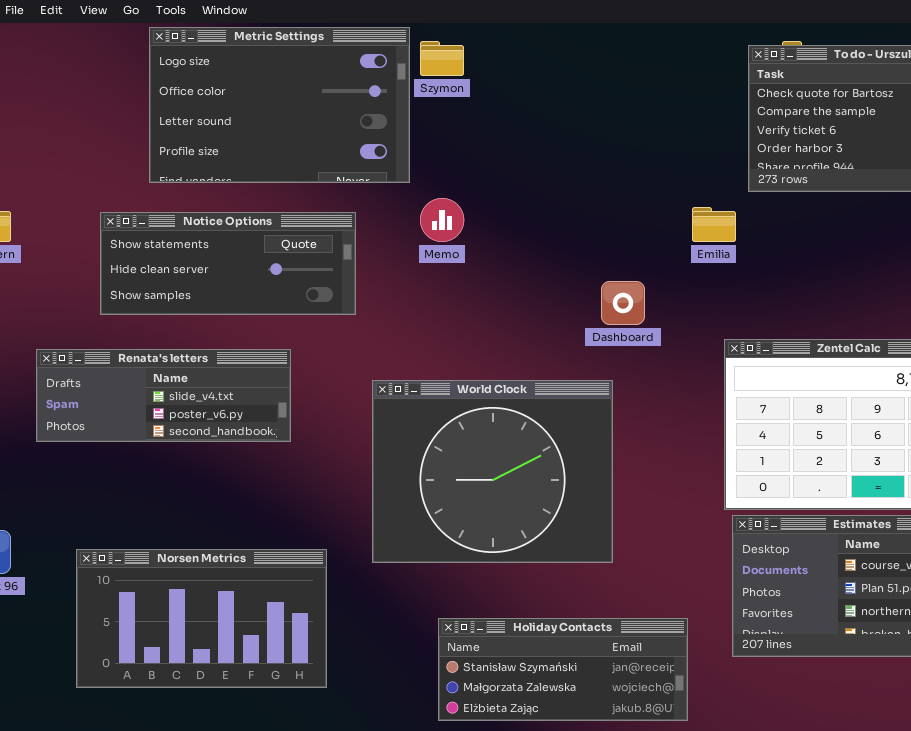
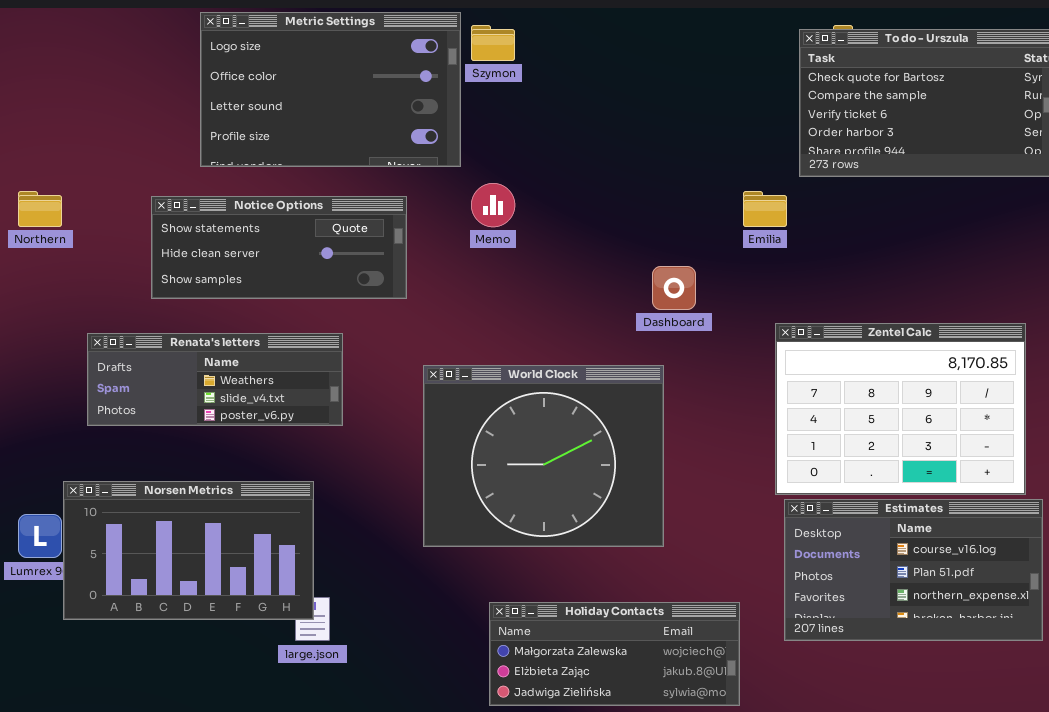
Renata's letters: [36,349,291,442] -> [87,333,343,426], scrolled up 1 row
Norsen Metrics: [76,549,327,688] -> [63,481,314,620], moved
Holiday Contacts: [438,618,688,721] -> [489,602,740,706], scrolled down 1 row

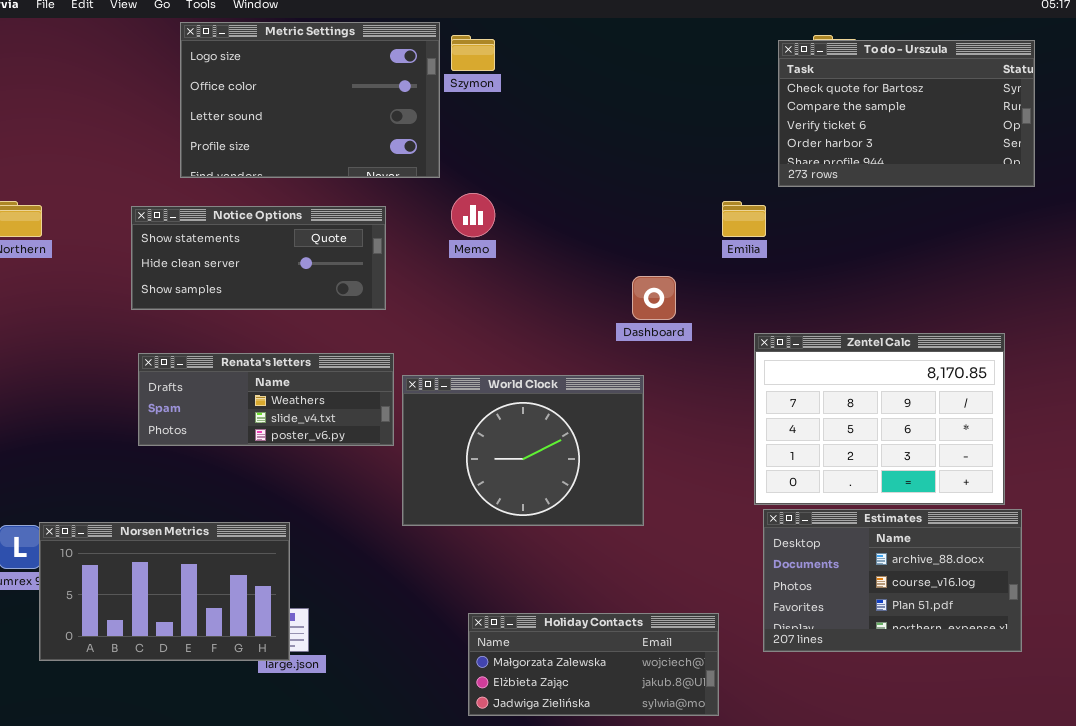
Renata's letters: [87,333,343,426] -> [138,353,394,446], moved
World Clock: [423,365,664,547] -> [402,375,644,526], resized
Norsen Metrics: [63,481,314,620] -> [39,522,290,661], moved
Estimates: [784,499,1043,641] -> [763,509,1022,652], scrolled up 1 row

